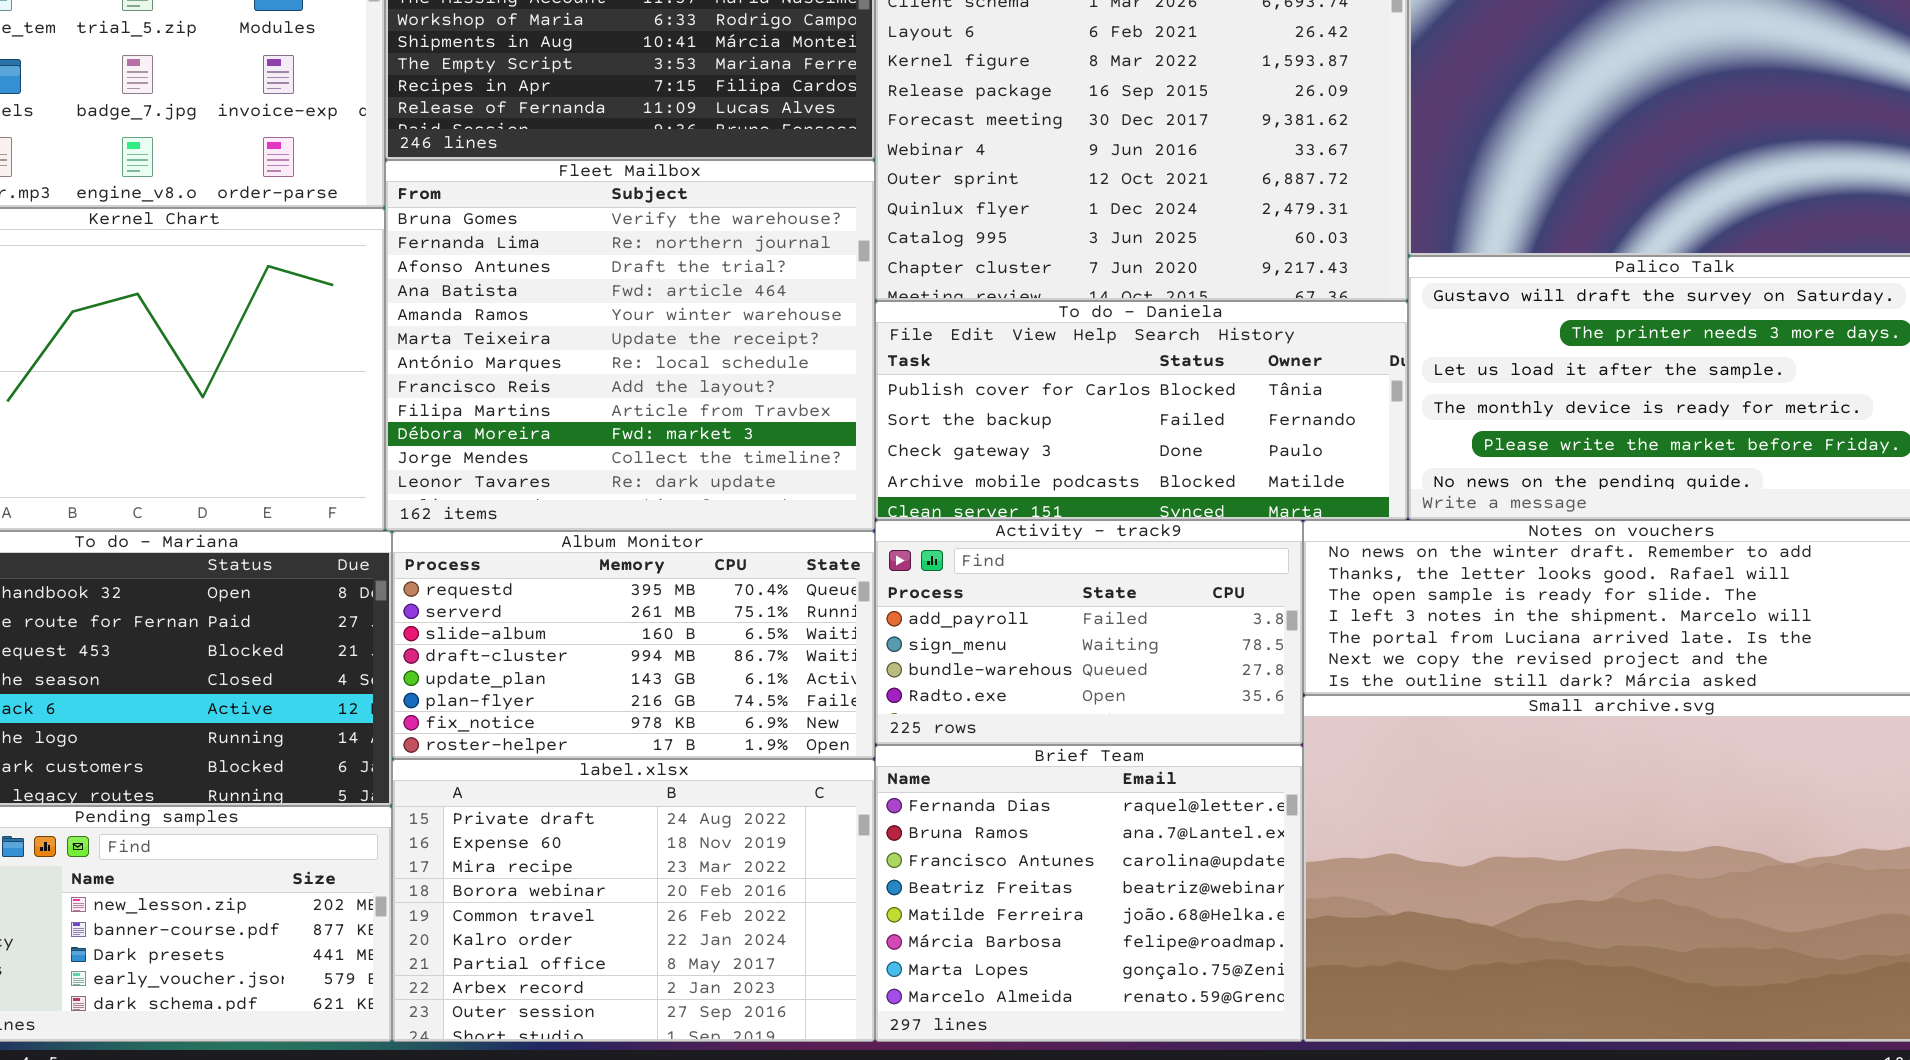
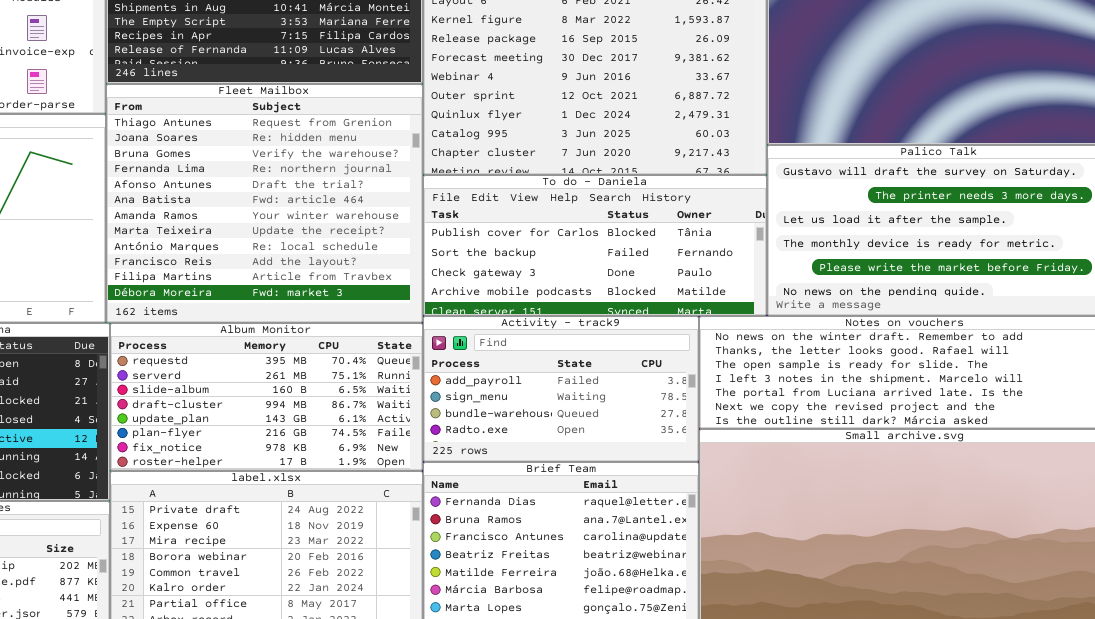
Fleet Mailbox: [385,160,875,531] -> [106,84,423,323], scrolled up 2 rows

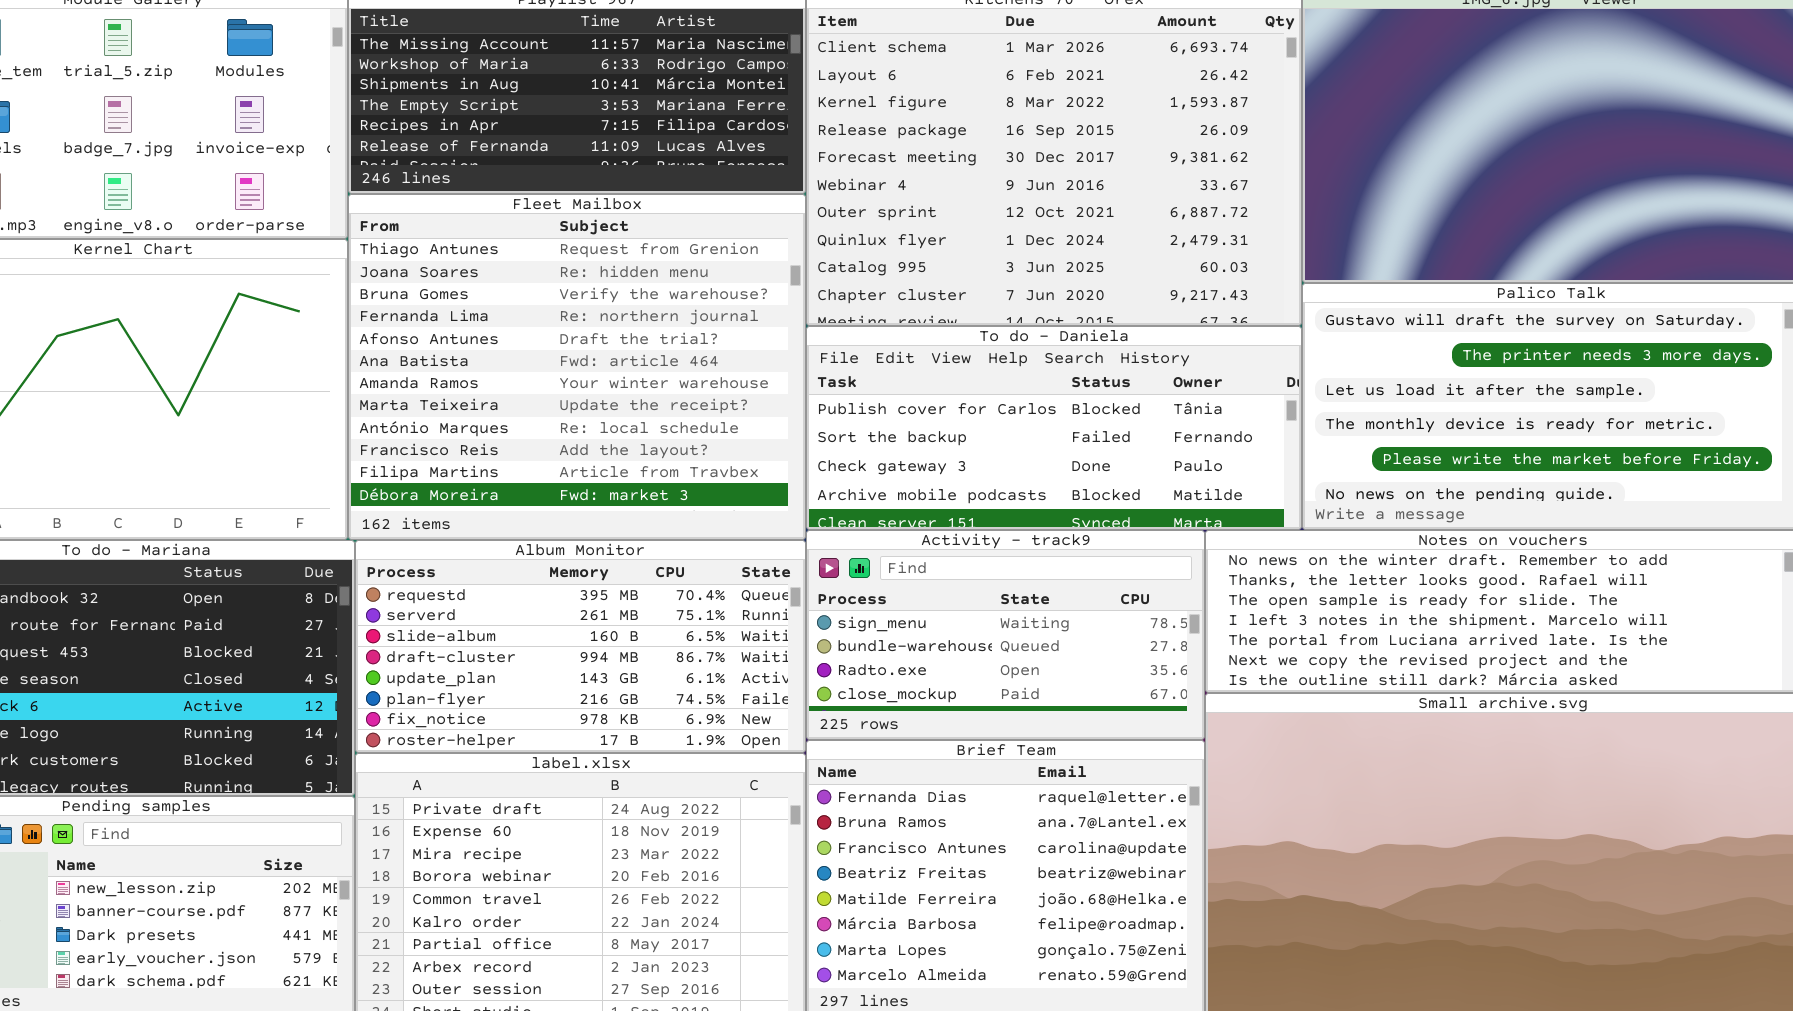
Activity - track9: [423,316,699,462] -> [806,530,1205,740], scrolled down 1 row

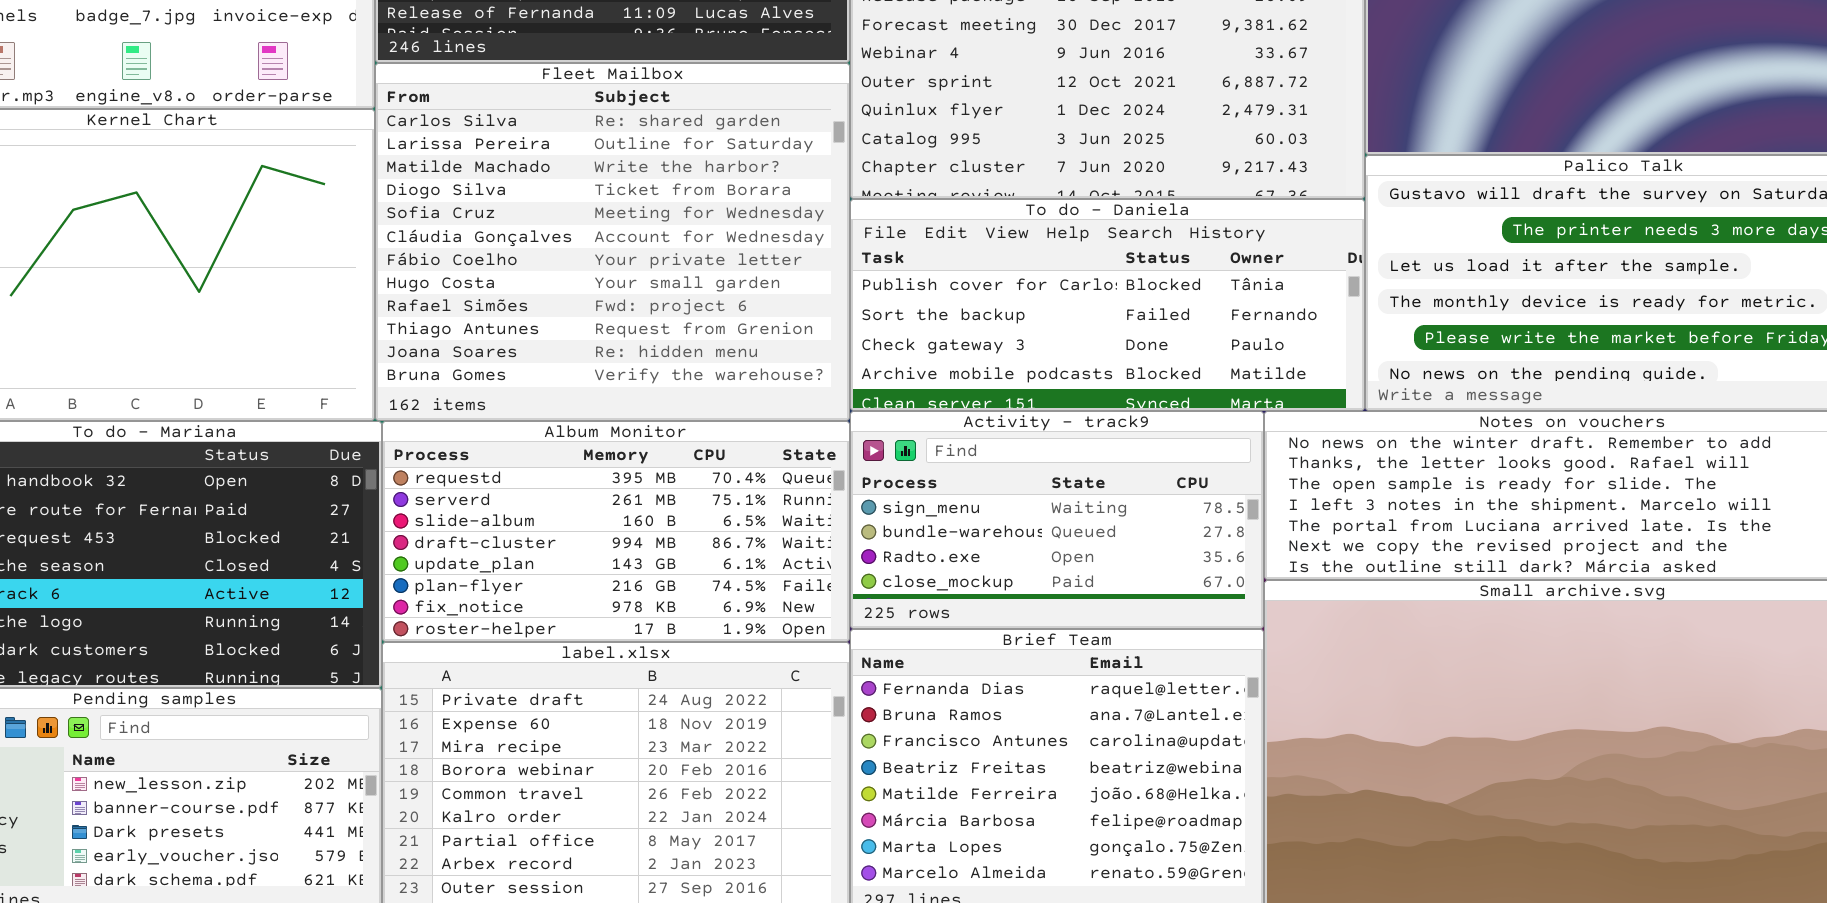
Fleet Mailbox: [348,194,806,540] -> [375,63,850,421], scrolled up 9 rows

